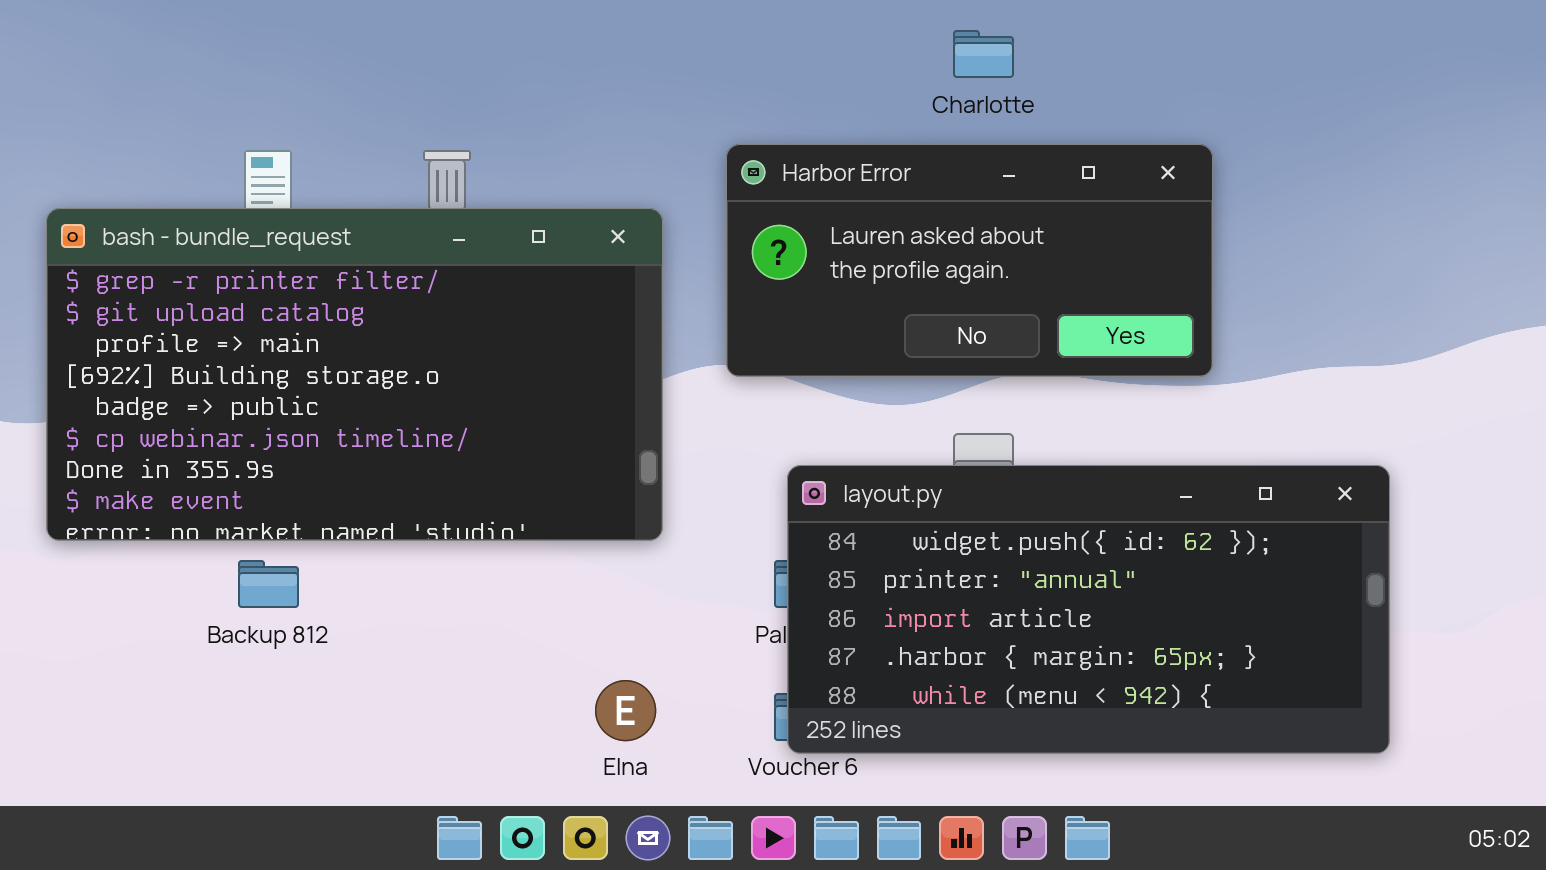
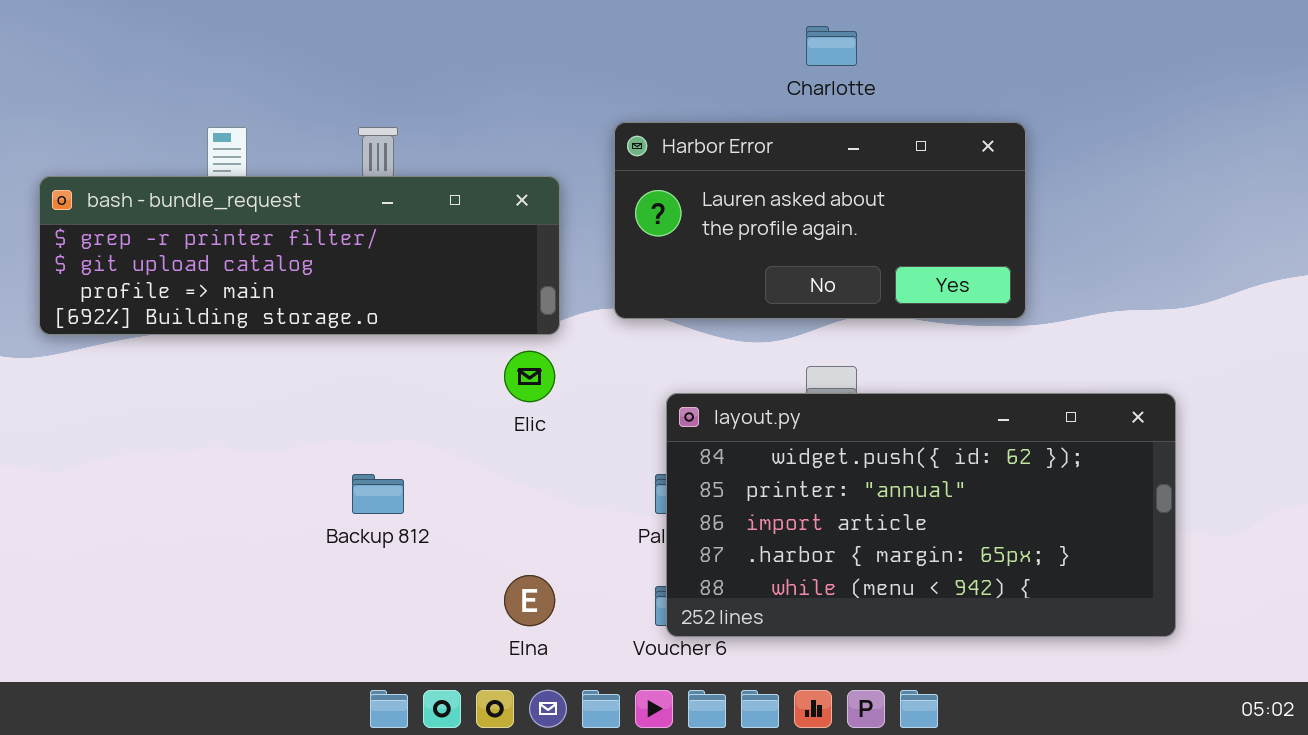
bash - bundle_request: [46,208,663,541] -> [39,176,560,335], resized
Backup 812: [238,560,299,608] -> [352,474,404,514], moved

